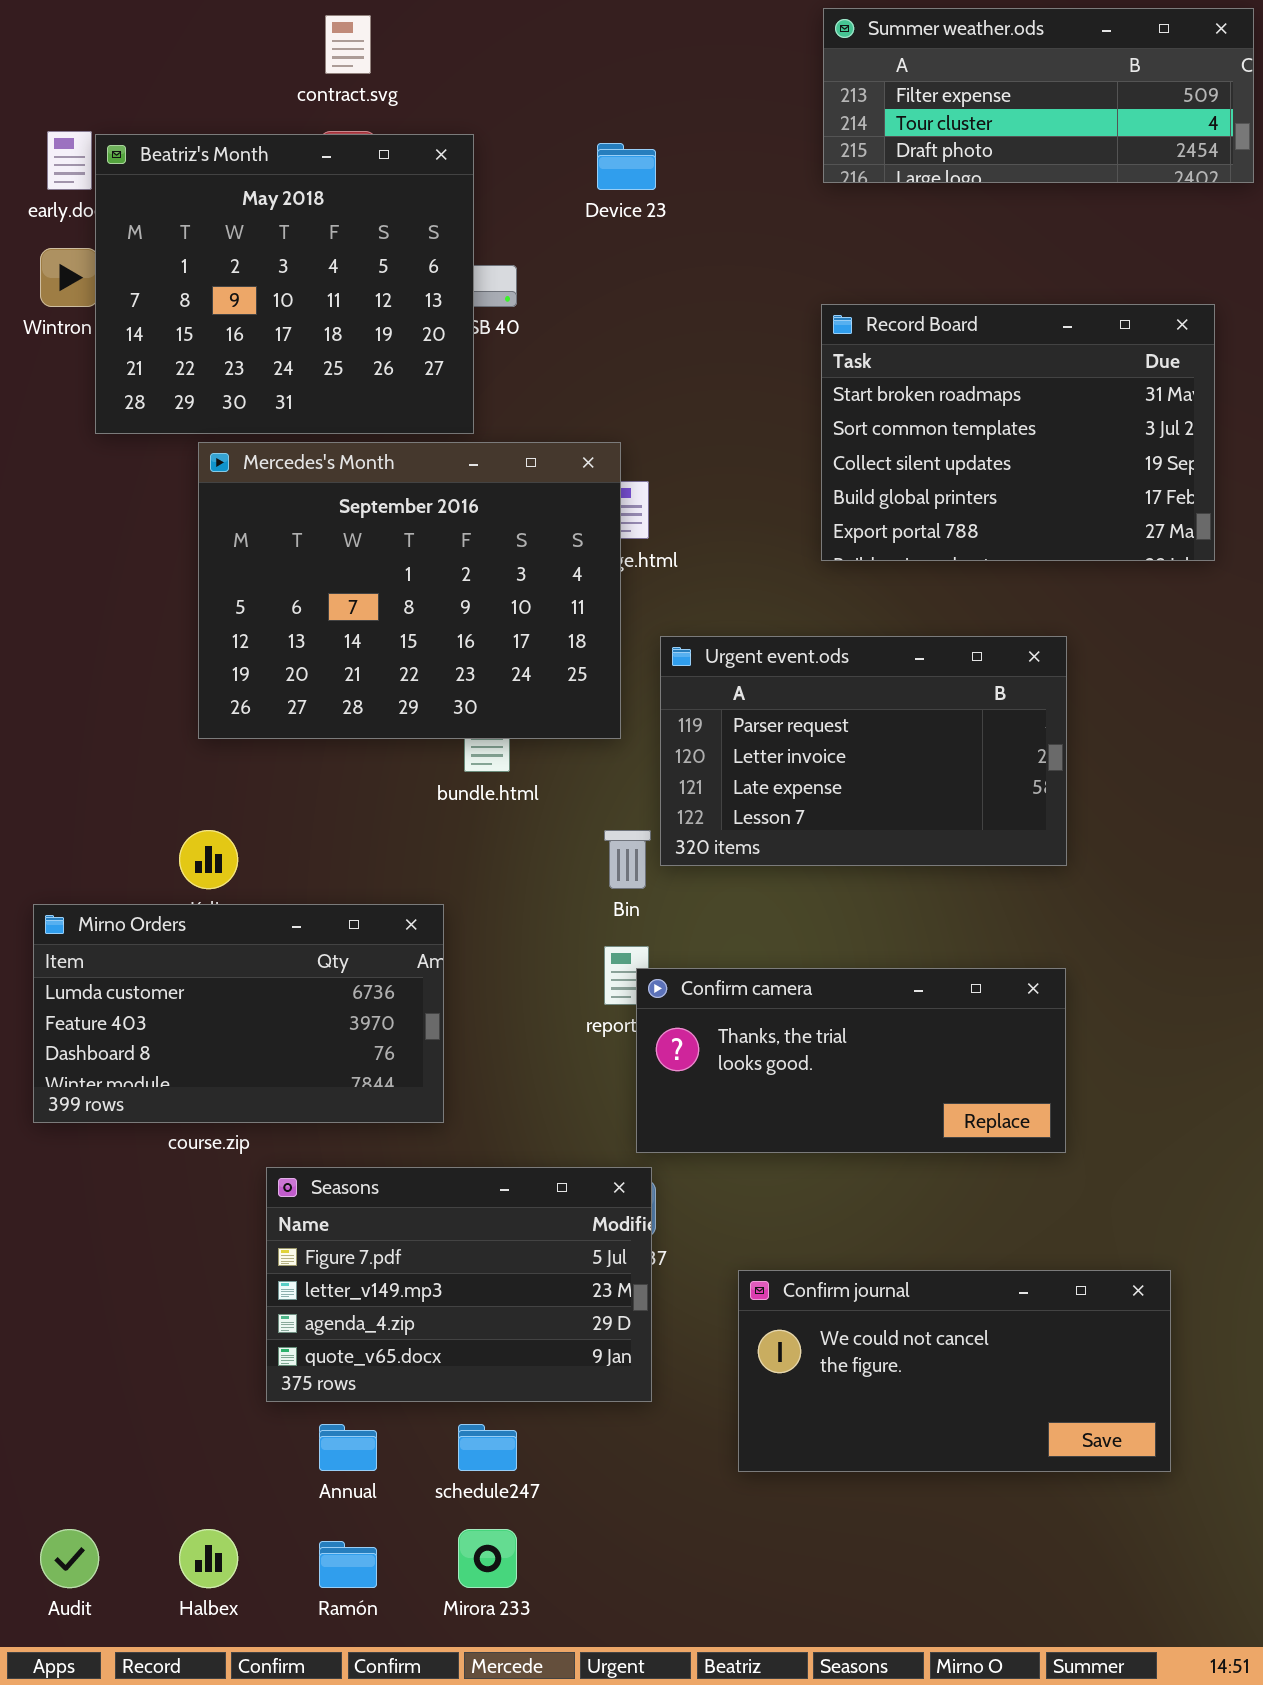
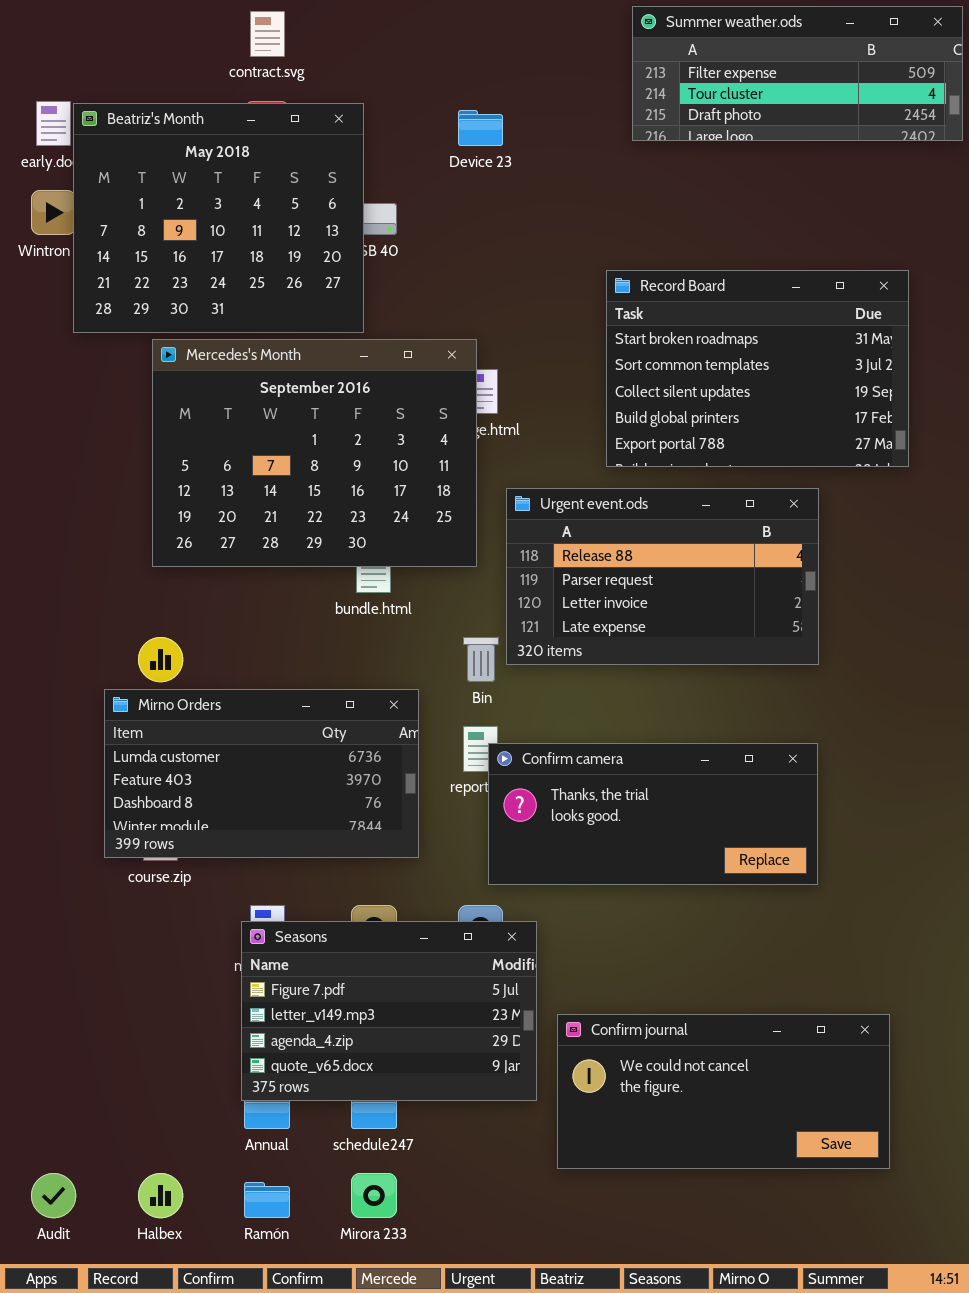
Record Board: [821,304,1215,561] -> [606,270,909,467], moved
Urgent event.ods: [660,636,1067,866] -> [506,488,819,665], scrolled up 1 row
Mirno Orders: [33,904,444,1123] -> [104,689,419,858], moved
Seasons: [266,1167,652,1402] -> [241,921,537,1101], moved
Confirm journal: [738,1270,1171,1472] -> [557,1014,890,1169], moved

